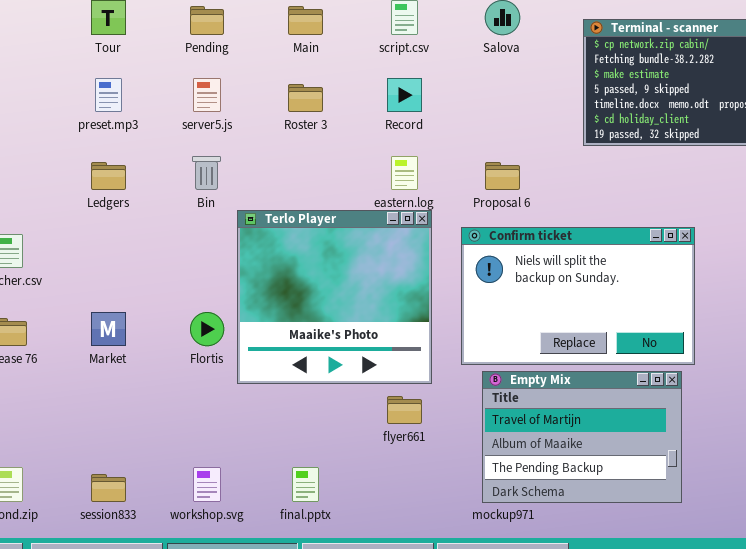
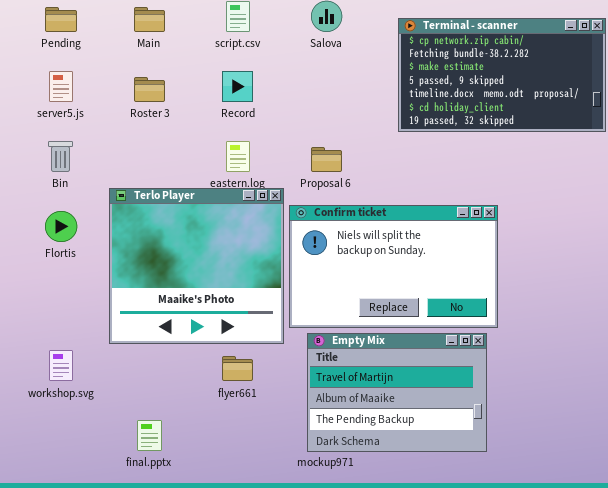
Terlo Player: [237,210,432,384] -> [109,188,284,344], moved
Flortis: [190,312,224,346] -> [45,211,77,242], moved
workshop.svg: [193,467,221,502] -> [49,350,73,381], moved

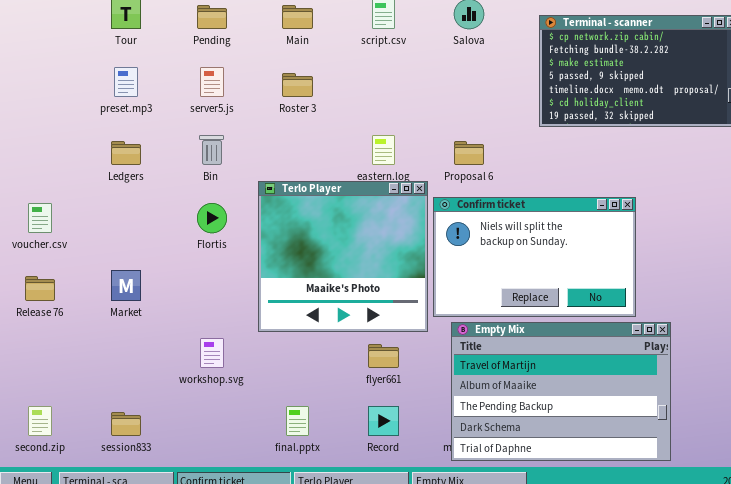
Record: [222,71,253,102] -> [368,406,399,436], moved
Empty Mix: [307,333,487,452] -> [451,322,671,461], resized

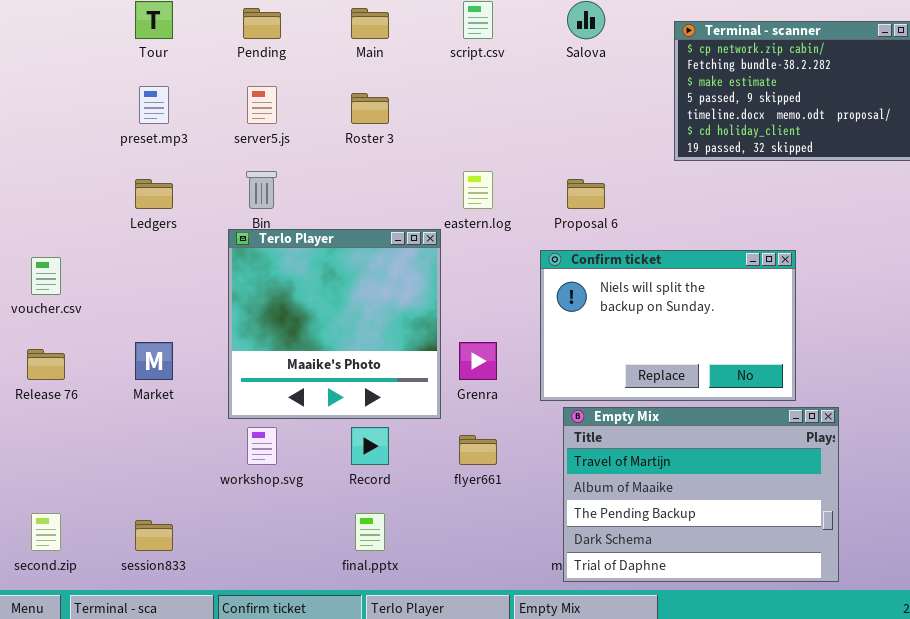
Terlo Player: [258,181,428,332] -> [228,229,441,419], moved
Record: [368,406,399,436] -> [351,427,389,465], moved

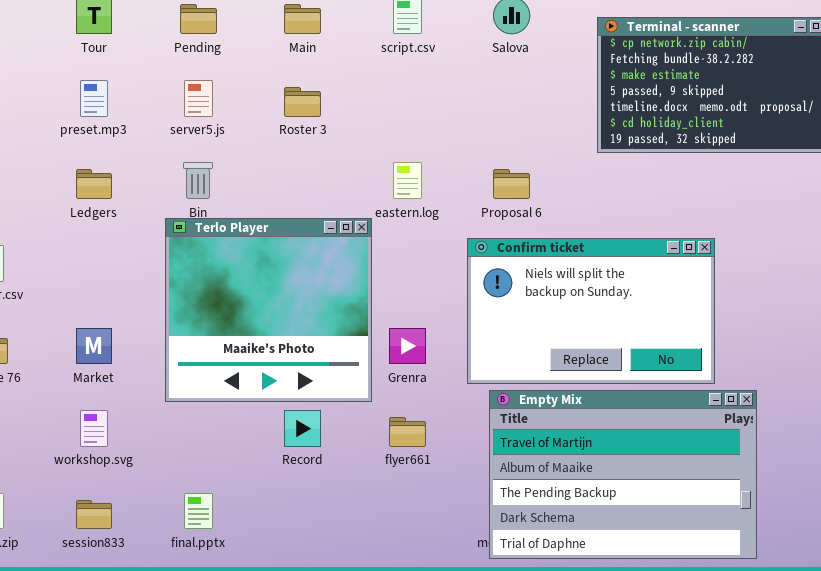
workshop.svg: [247,427,277,465] -> [80,410,108,447], moved
final.pptx: [355,513,385,551] -> [184,493,213,529], moved

